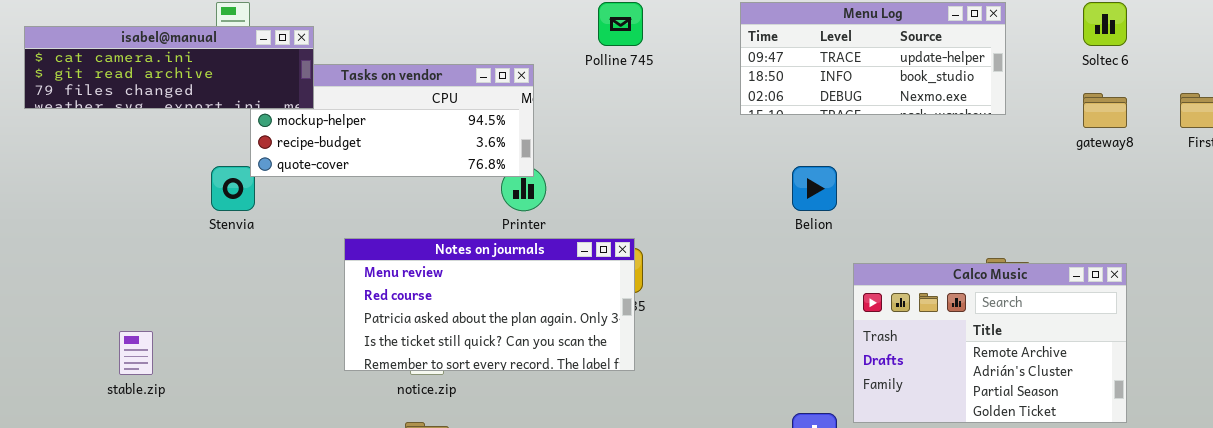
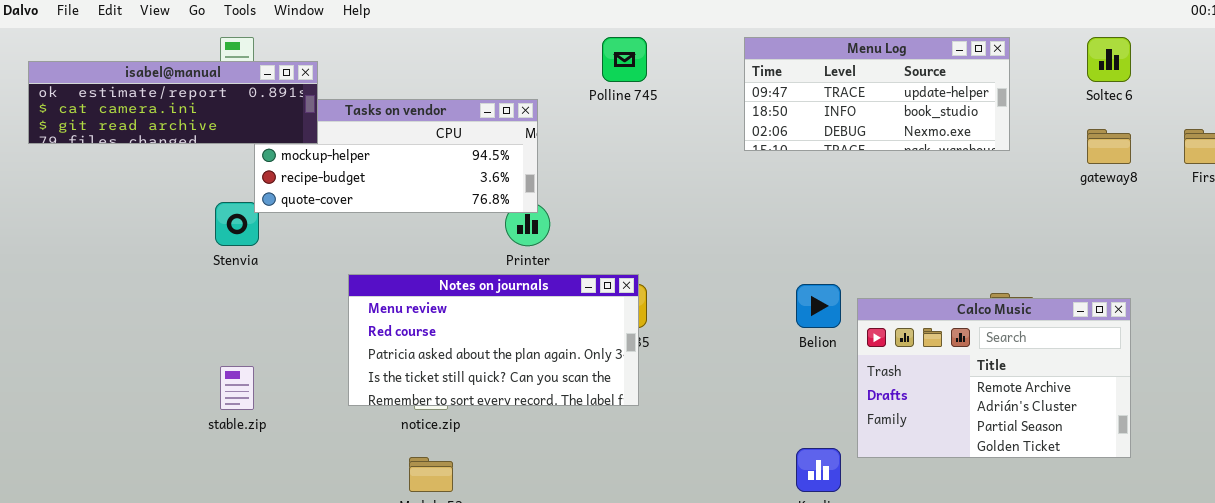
isabel@manual: [24,26,314,109] -> [28,61,318,144], scrolled up 1 row
Belion: [792,166,837,211] -> [796,284,841,328], moved
stable.zip: [119,331,153,375] -> [220,366,254,410], moved

